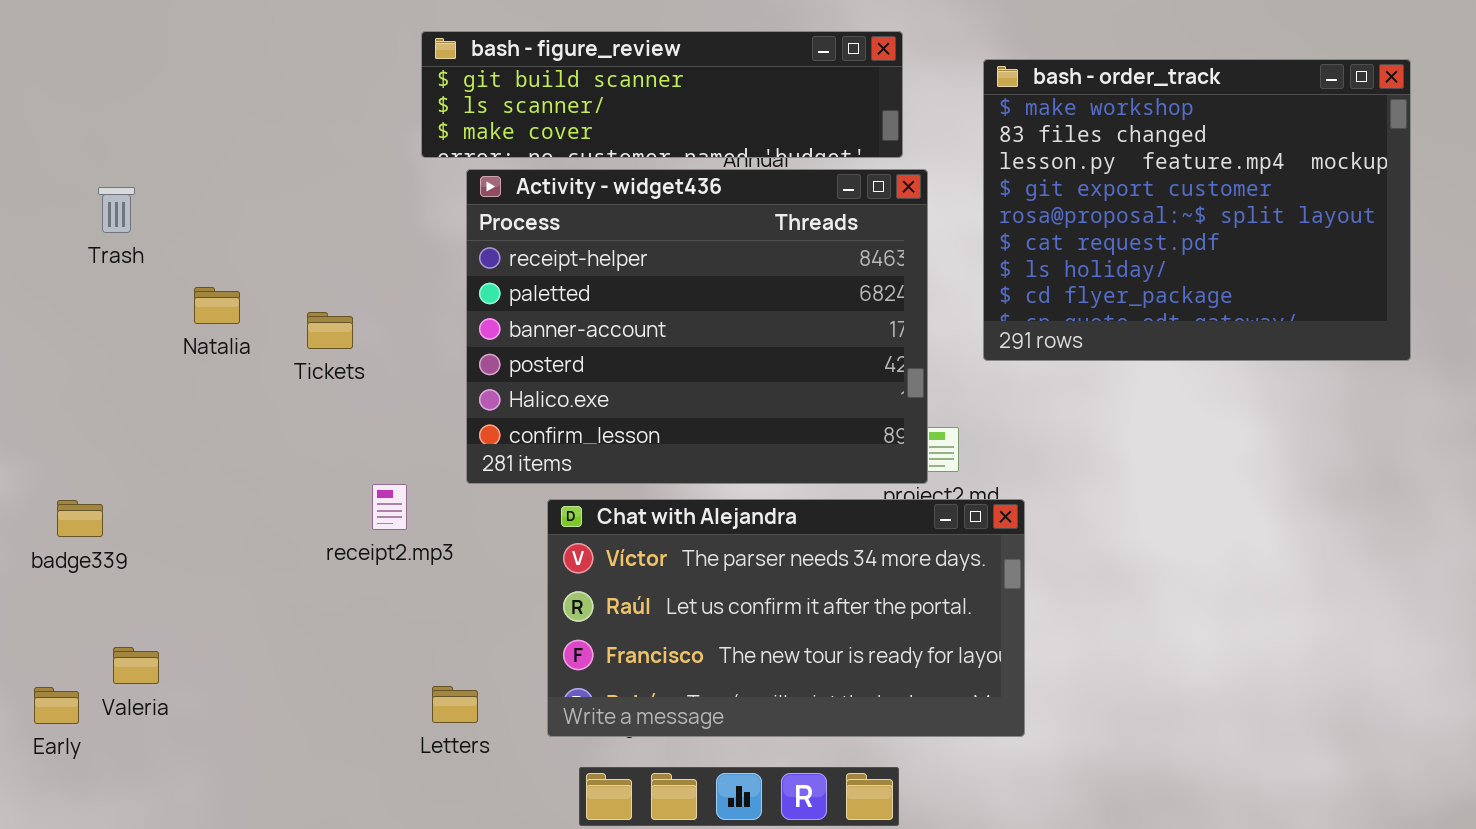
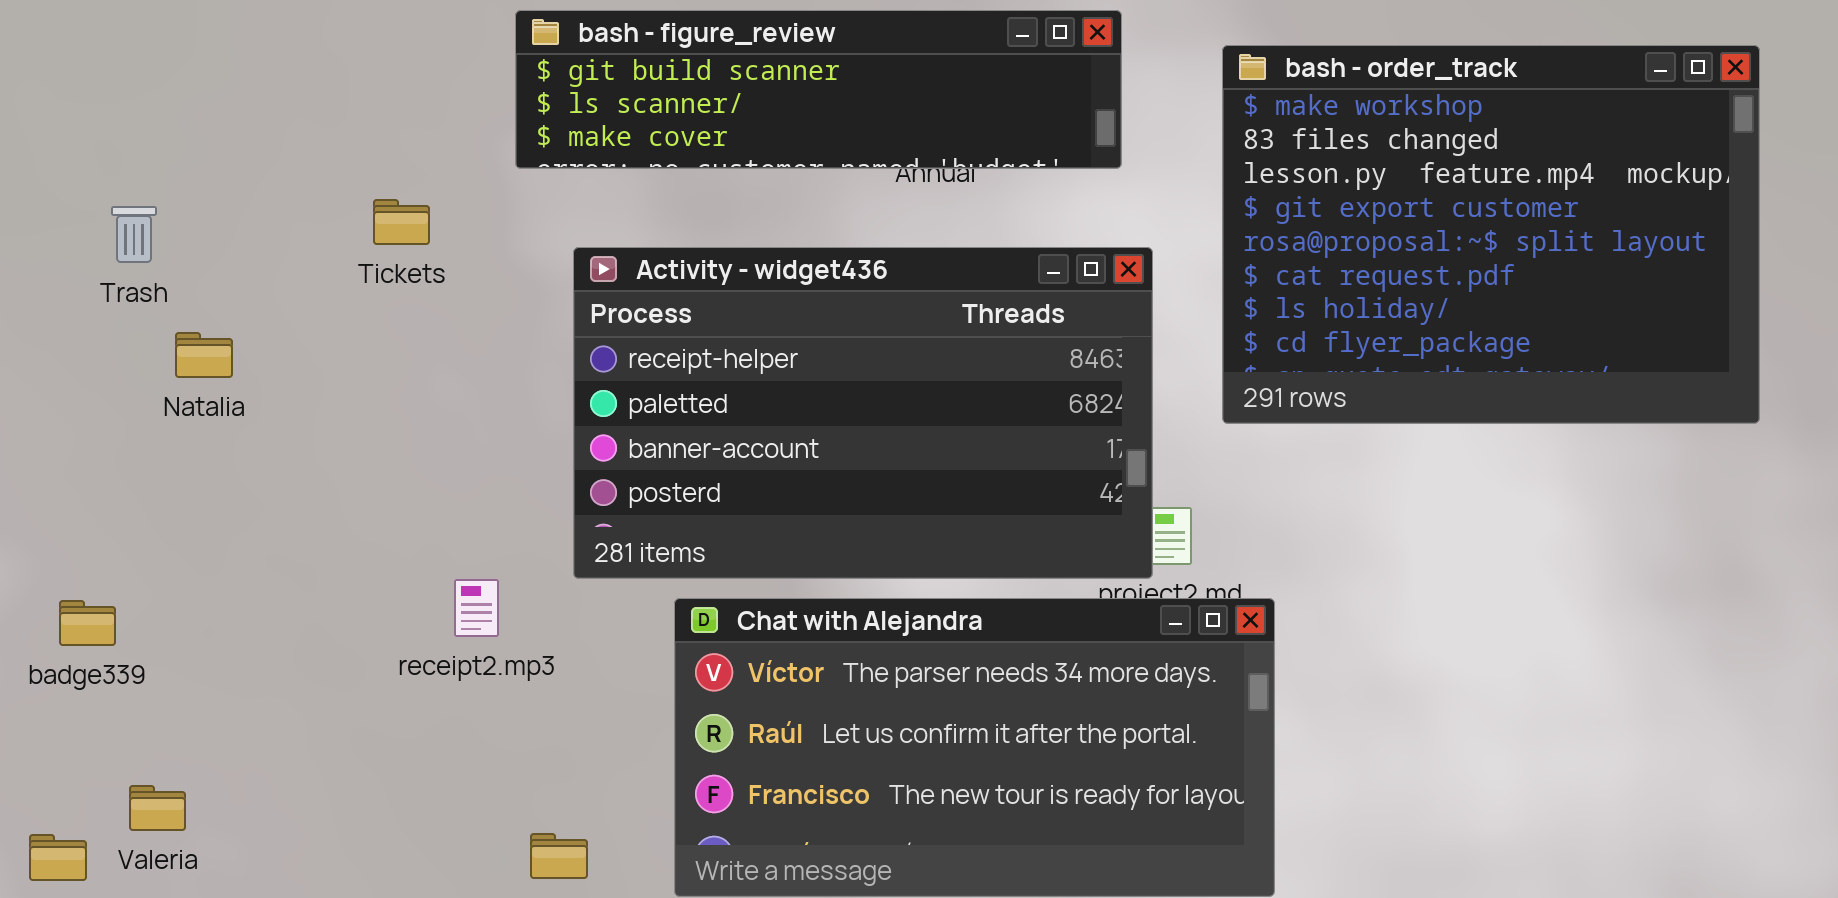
Activity - widget436: [466,169,928,484] -> [573,247,1153,579], resized
Natalia: [194,287,240,324] -> [175,332,233,378], moved
Tickets: [307,312,353,349] -> [373,199,430,245], moved

